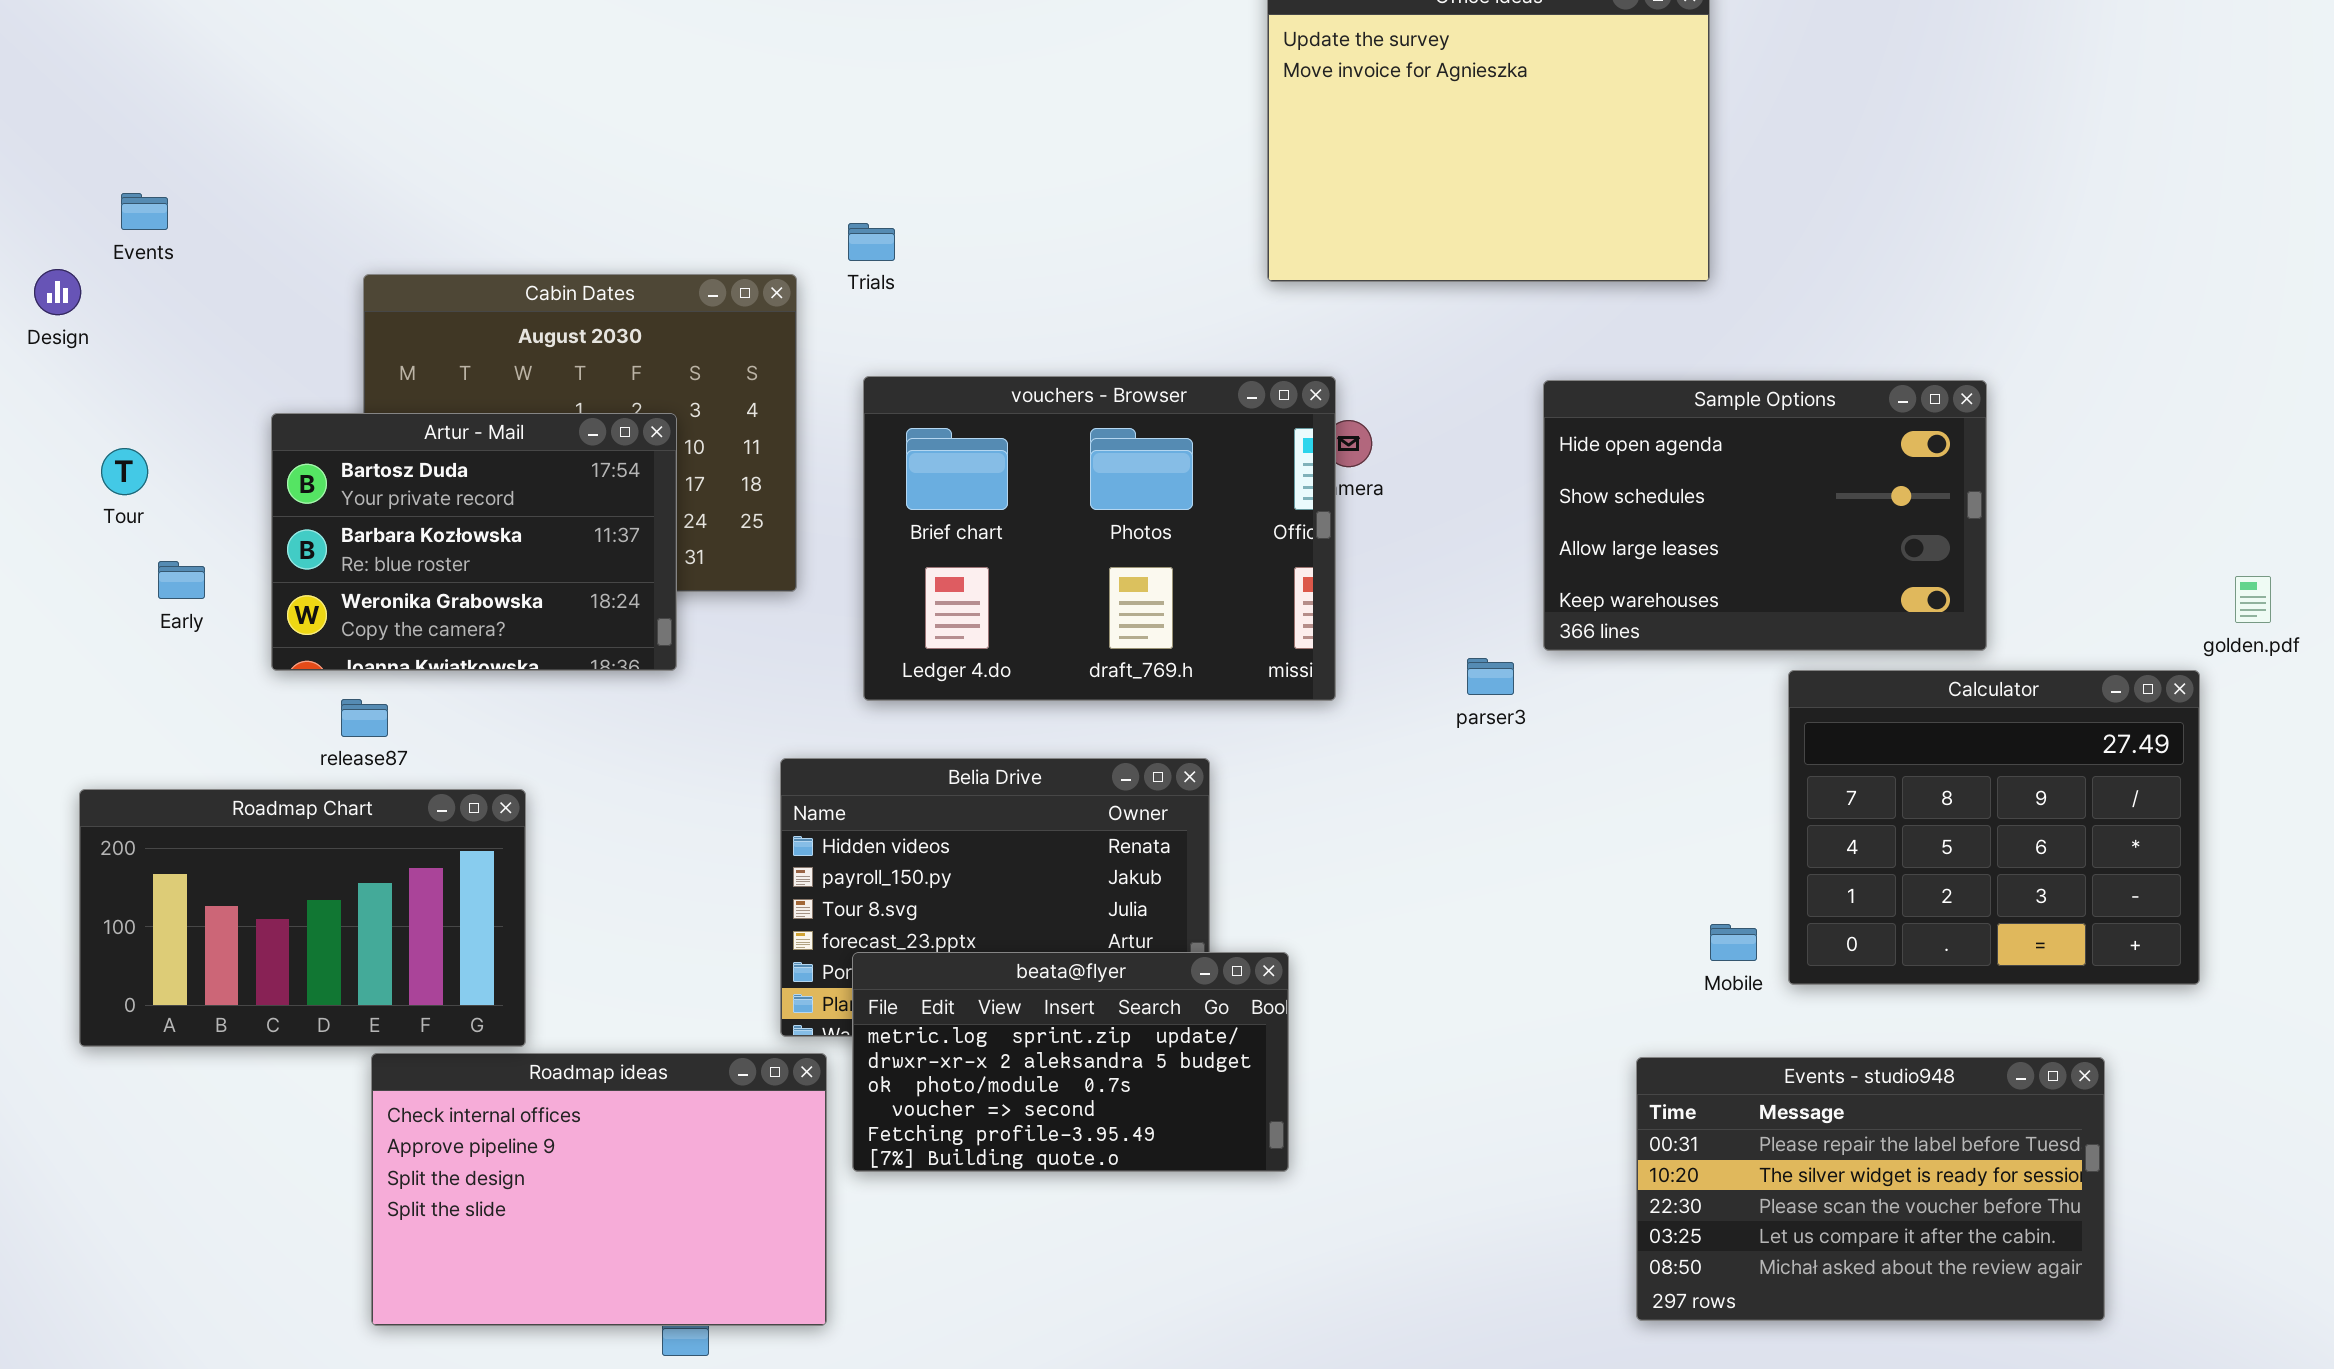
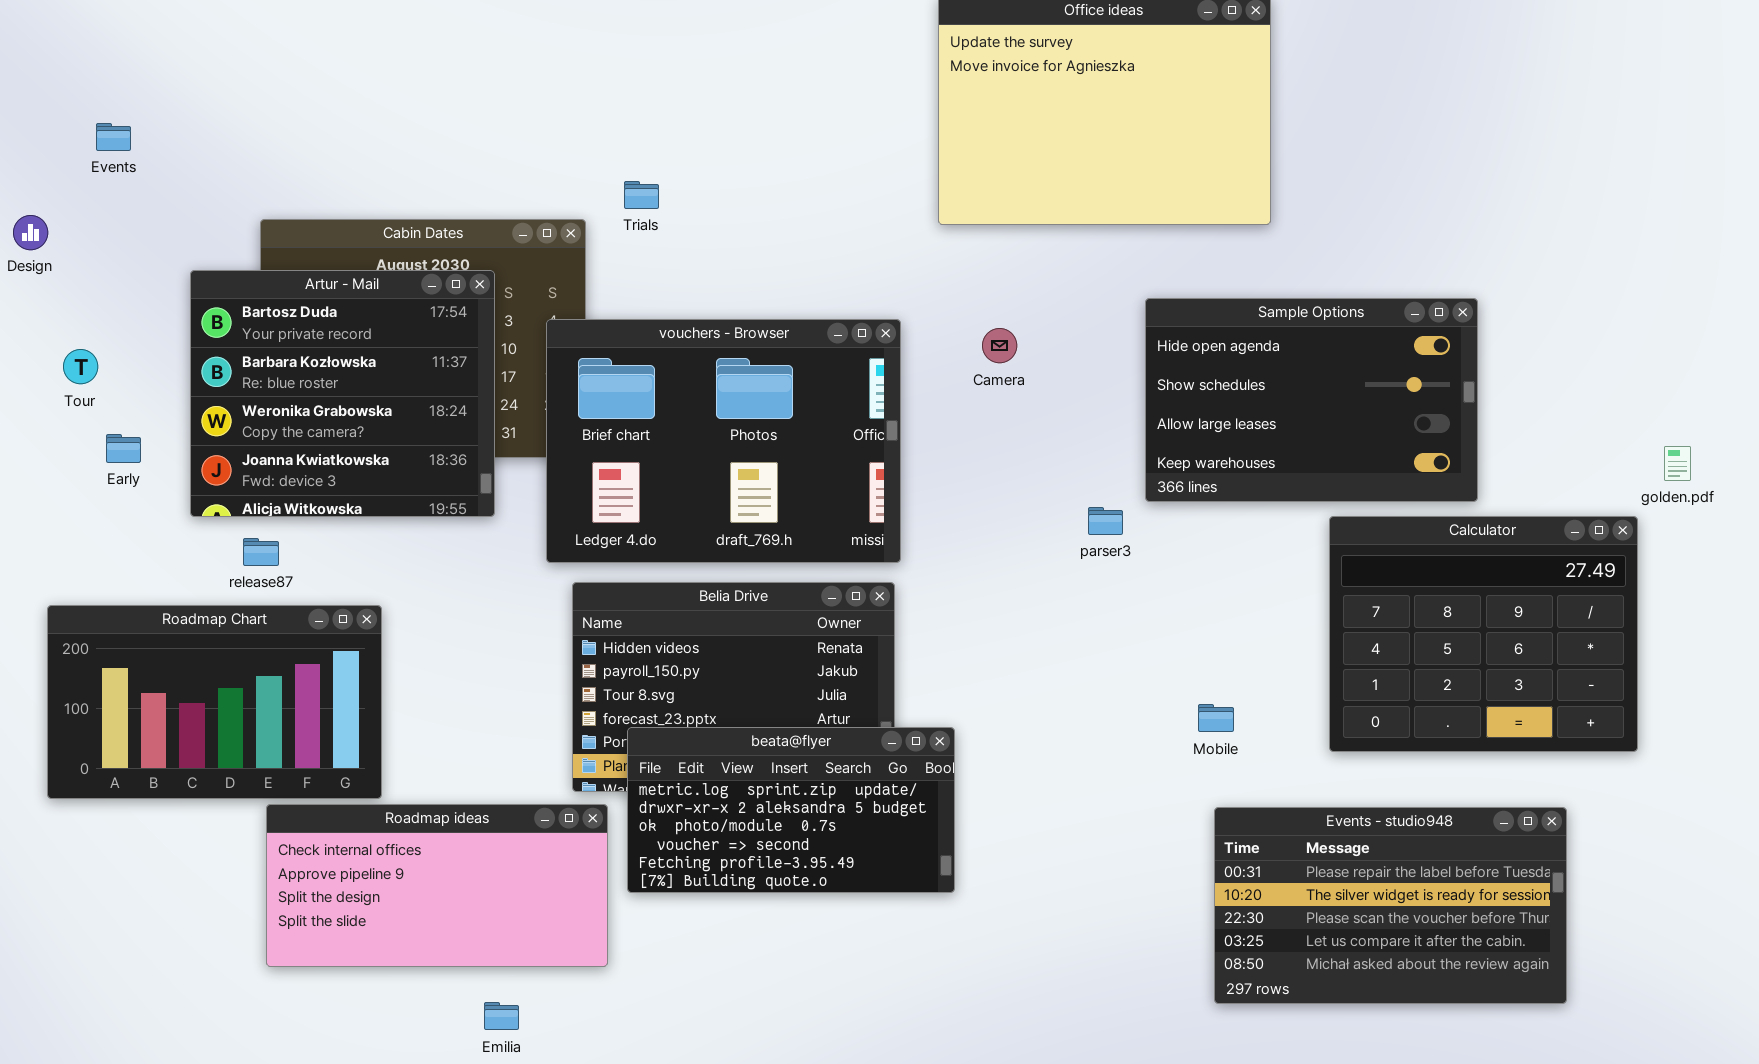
Events: [121,193,168,230] -> [96,123,131,151], moved
vouchers - Browser: [863,376,1336,701] -> [546,319,901,563], moved
Artur - Mail: [271,413,677,671] -> [190,270,495,517], resized
Mobile: [1710,924,1757,961] -> [1198,704,1234,732], moved
Roadmap ideas: [371,1053,827,1326] -> [266,804,608,967], resized

